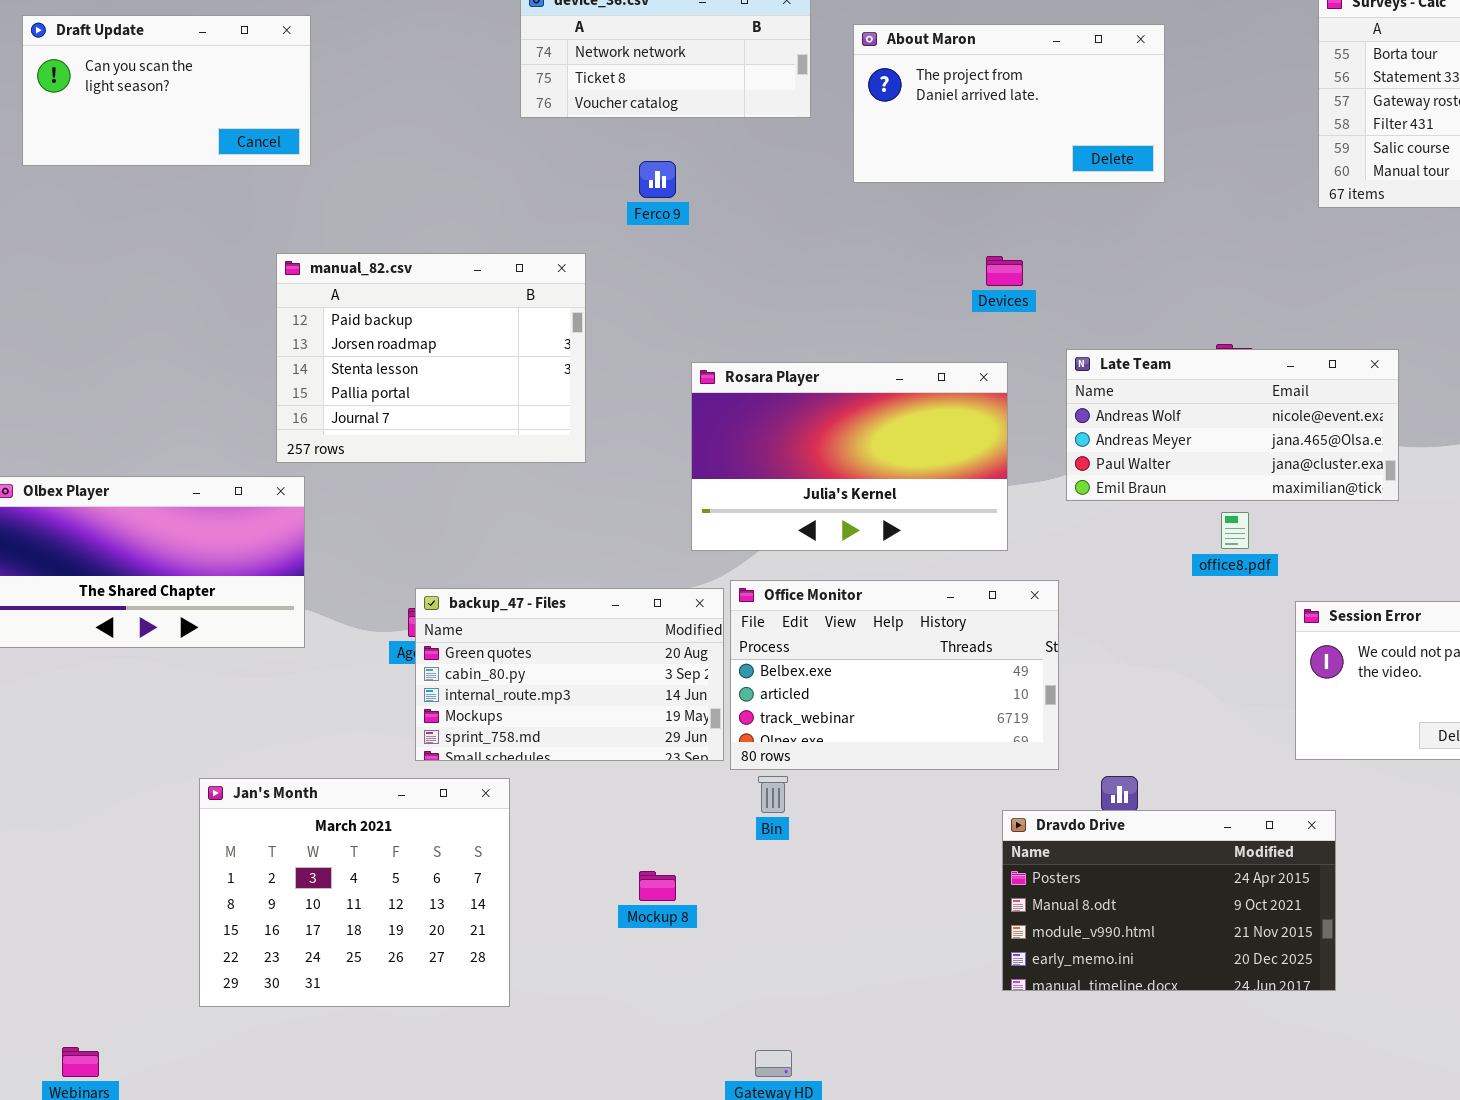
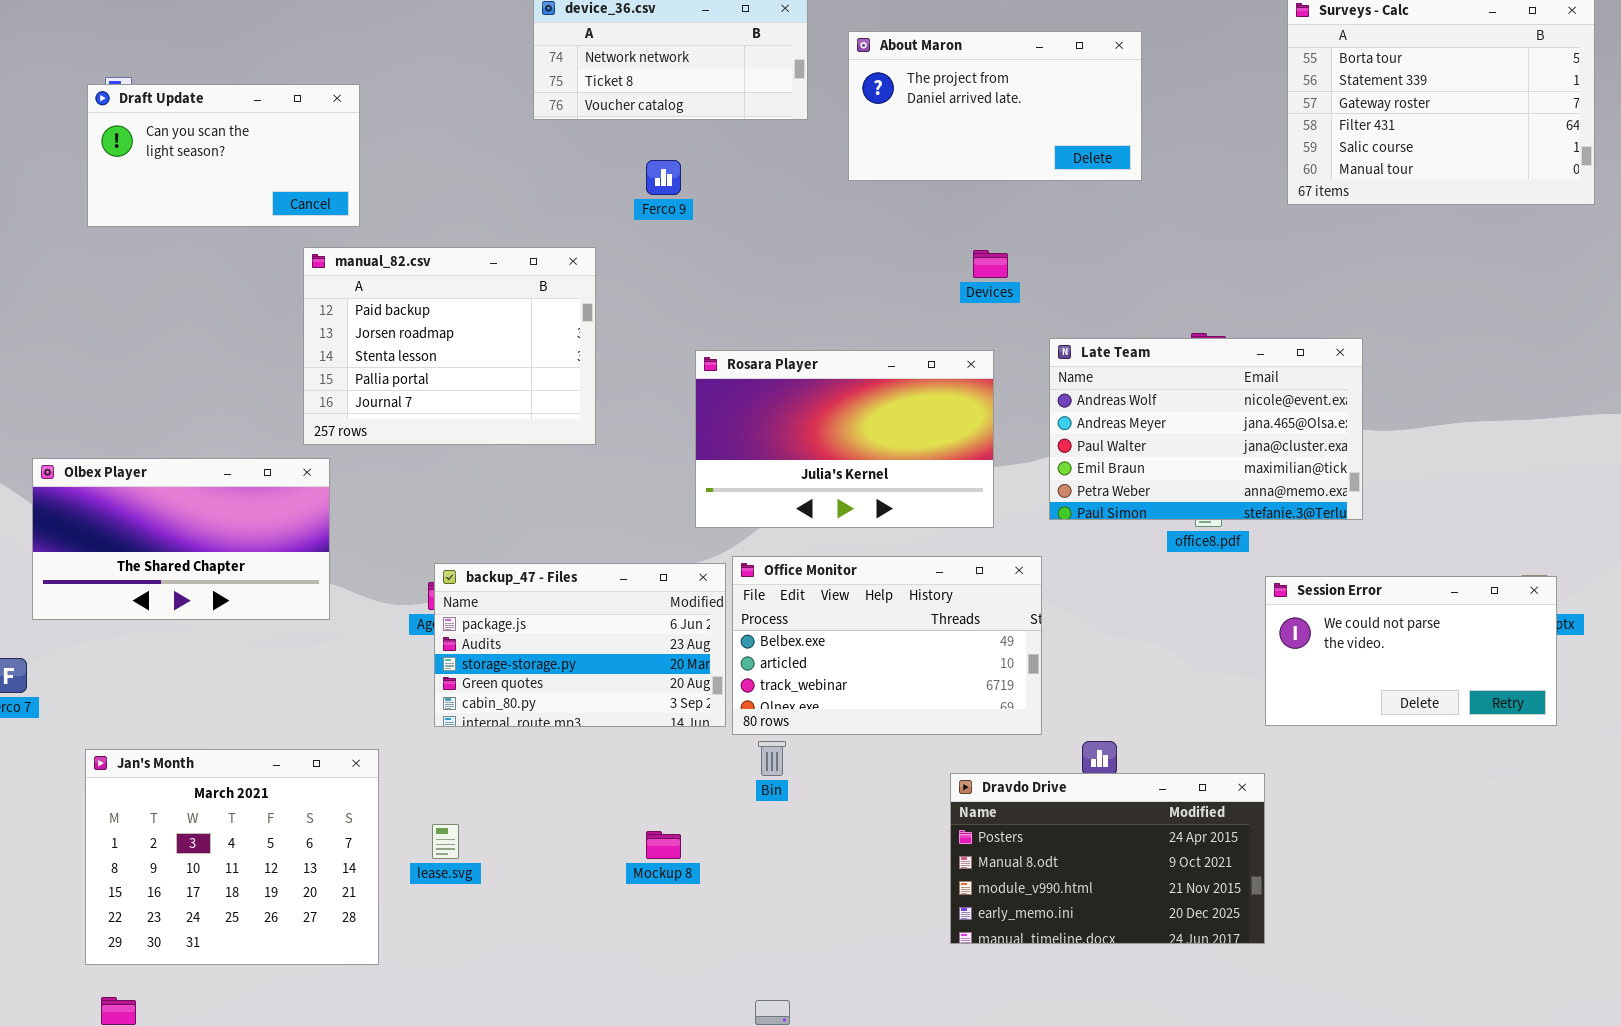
Draft Update: [22,15,311,166] -> [87,84,360,227], moved
Late Team: [1066,349,1399,501] -> [1049,338,1363,520], resized
backup_47 - Files: [415,588,724,761] -> [434,563,726,727], scrolled up 3 rows
Jan's Month: [199,778,510,1007] -> [85,749,379,965], moved
Dravdo Drive: [1002,810,1336,991] -> [950,773,1265,944], moved

